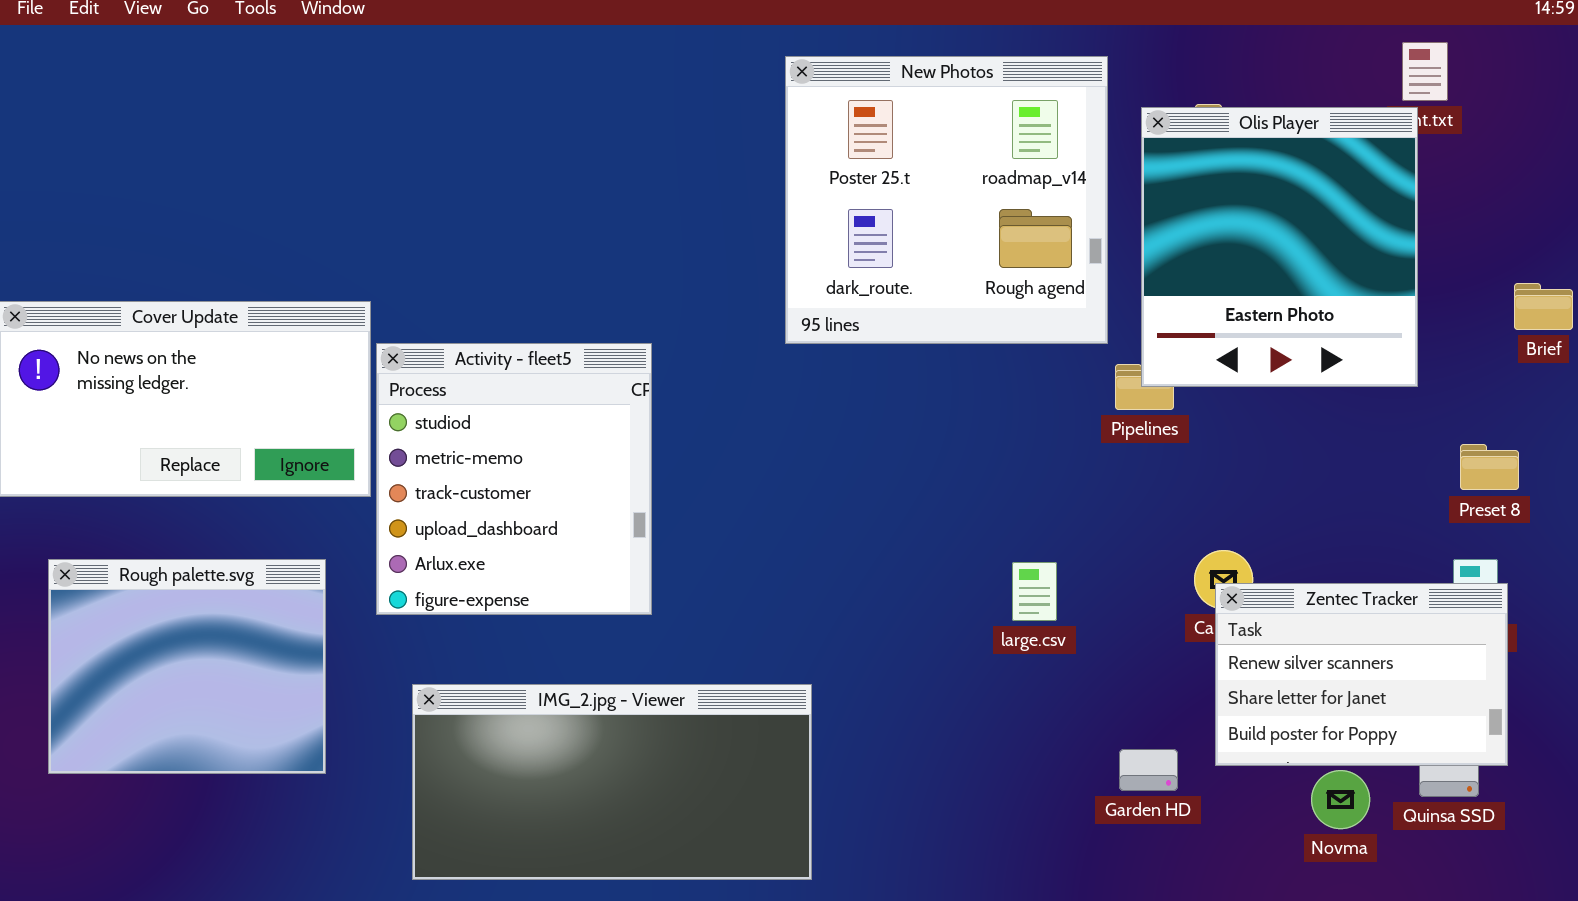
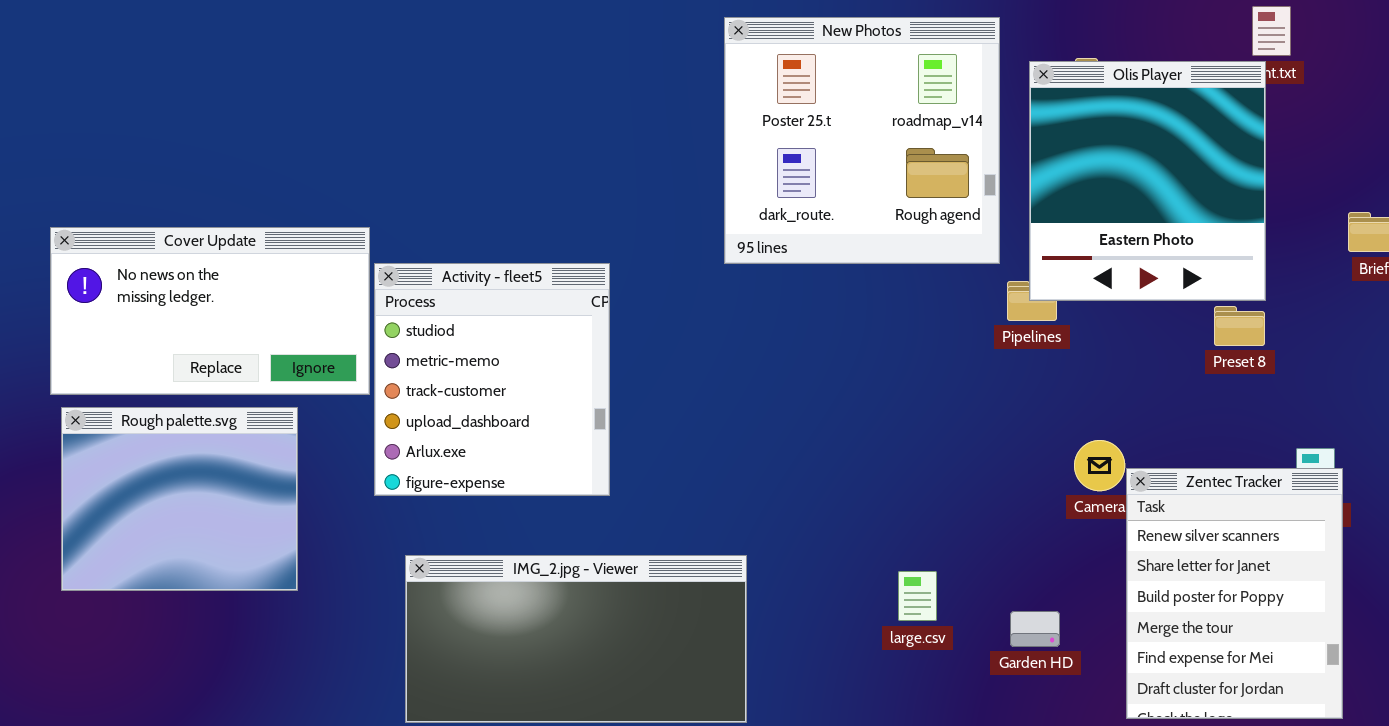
Preset 8: [1460,444,1519,490] -> [1214,306,1265,346], moved
Rough palette.svg: [48,559,326,774] -> [61,407,298,591], moved
large.csv: [1012,562,1057,621] -> [898,571,937,621], moved
Zentec Tracker: [1215,583,1508,766] -> [1126,468,1343,719], resized

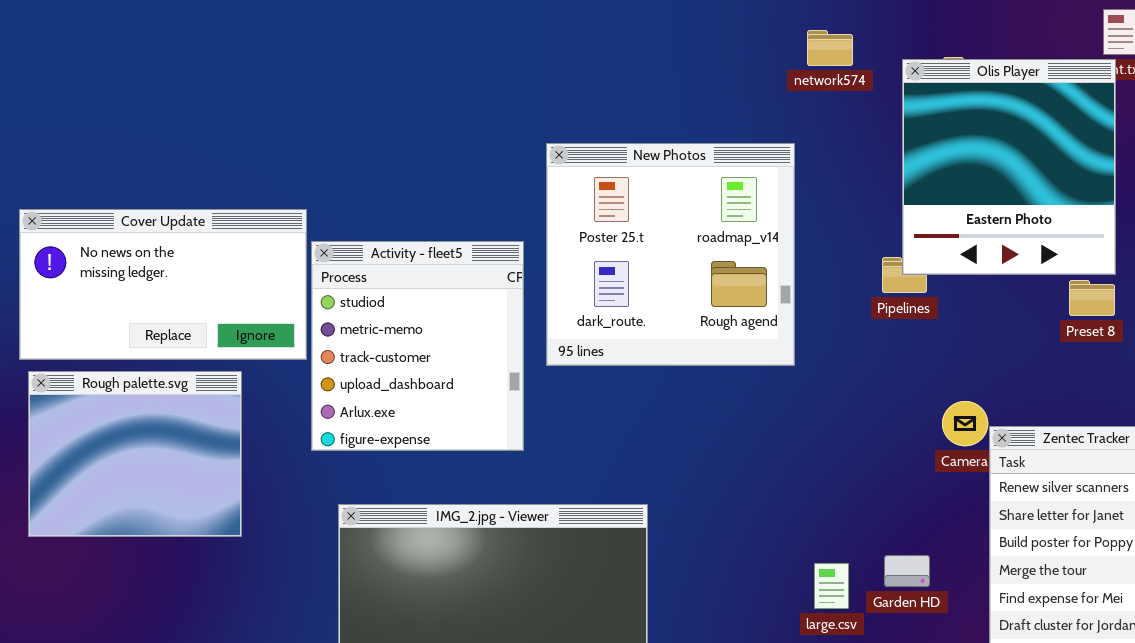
New Photos: [724,17,1000,264] -> [546,143,795,366], moved
large.csv: [898,571,937,621] -> [814,563,849,609], moved

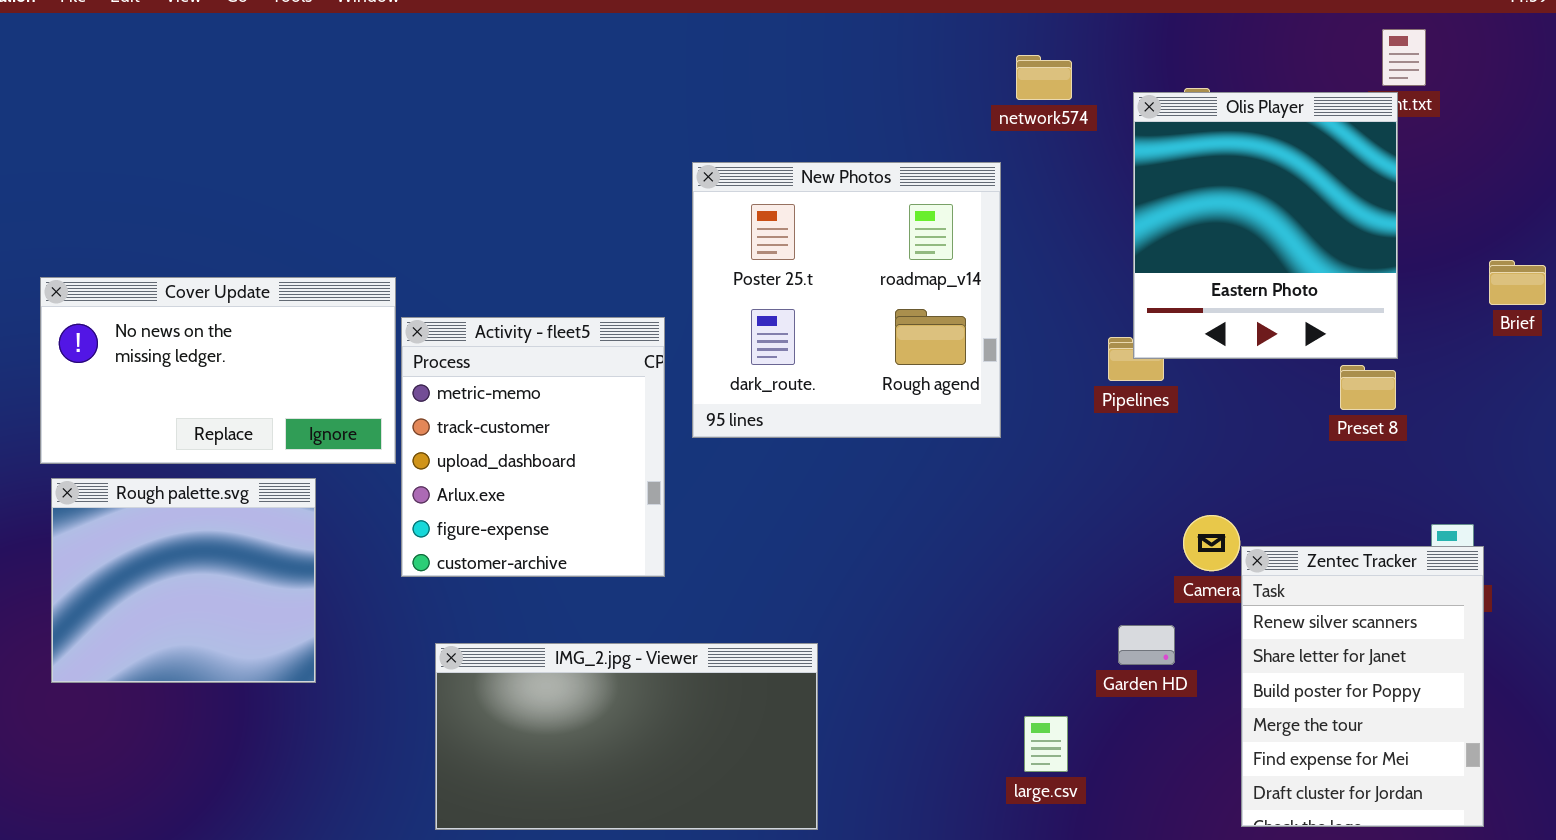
New Photos: [546,143,795,366] -> [692,162,1001,438], moved
Activity - fleet5: [311,241,524,451] -> [401,317,665,577], scrolled down 1 row
Garden HD: [884,555,930,587] -> [1118,625,1175,665], moved

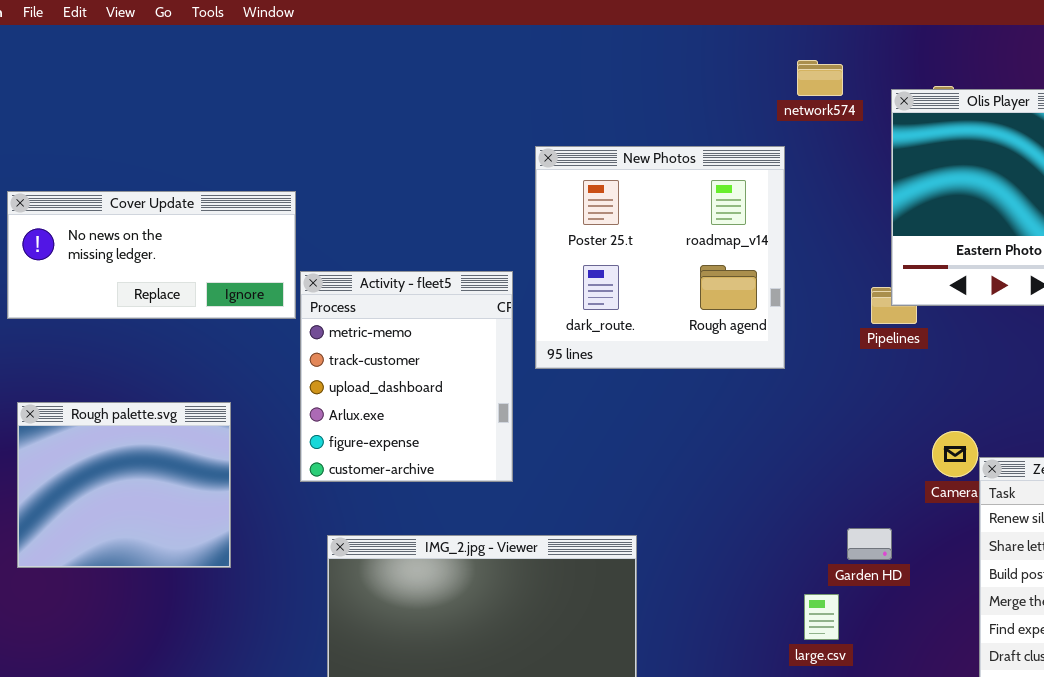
Cover Update: [40,277,396,464] -> [7,191,296,319], moved, resized
Garden HD: [1118,625,1175,665] -> [847,528,892,560], moved

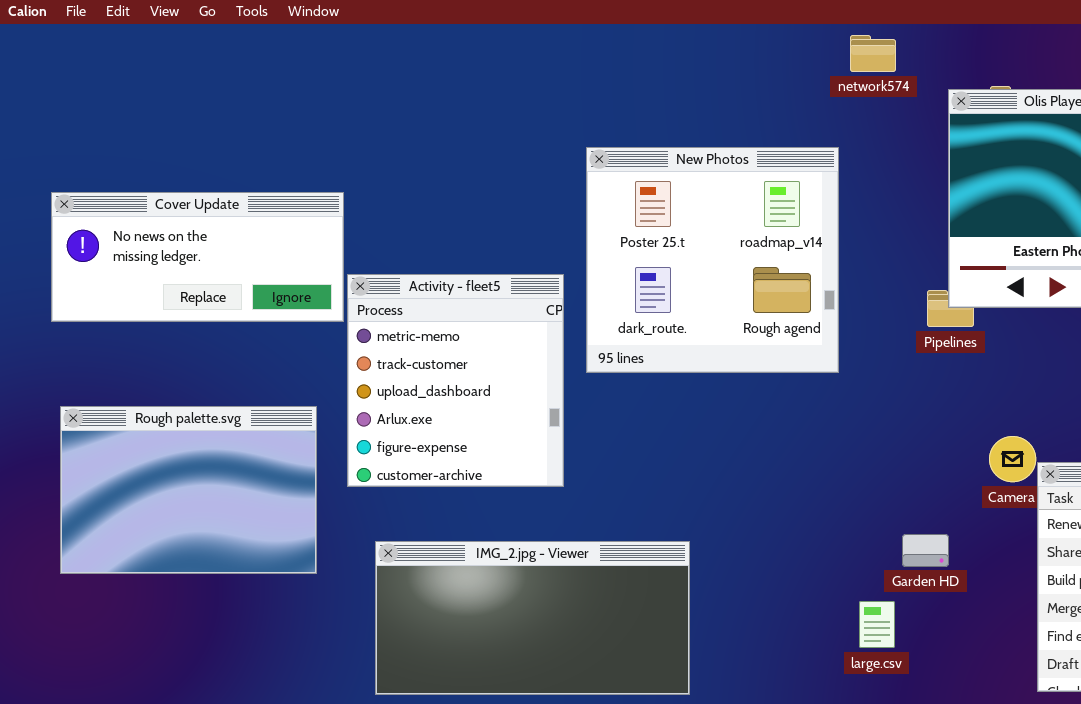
network574: [797,60,843,96] -> [850,35,896,72], moved
Rough palette.svg: [17,402,231,568] -> [60,406,317,574], resized

